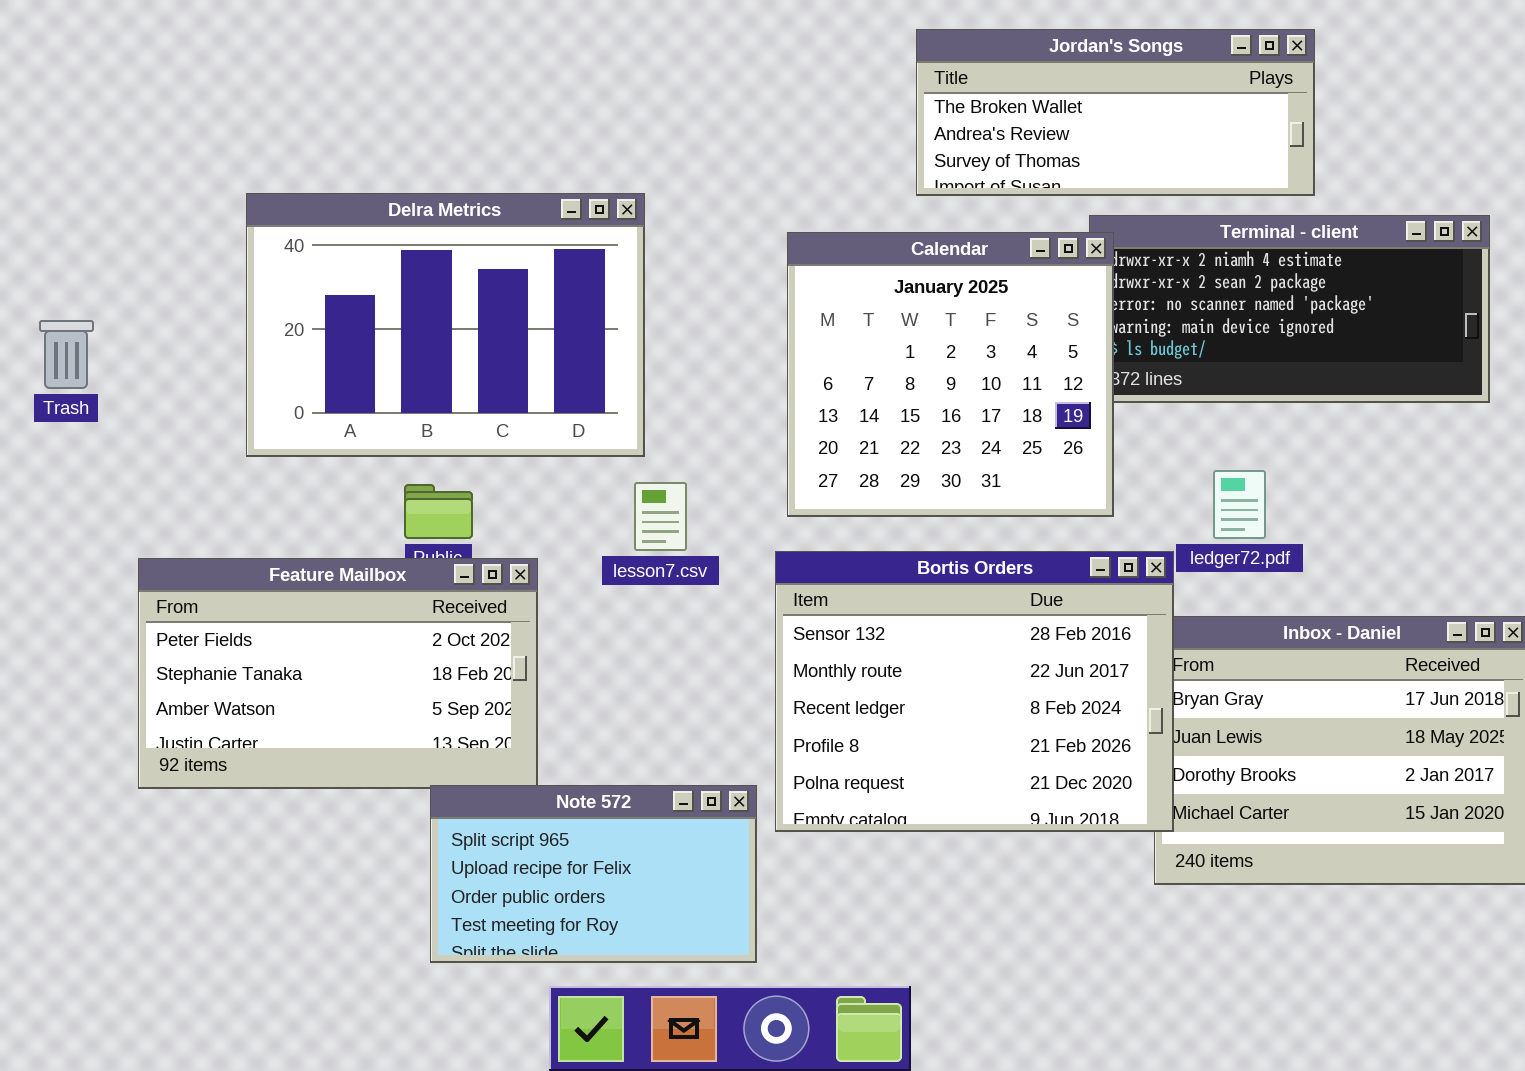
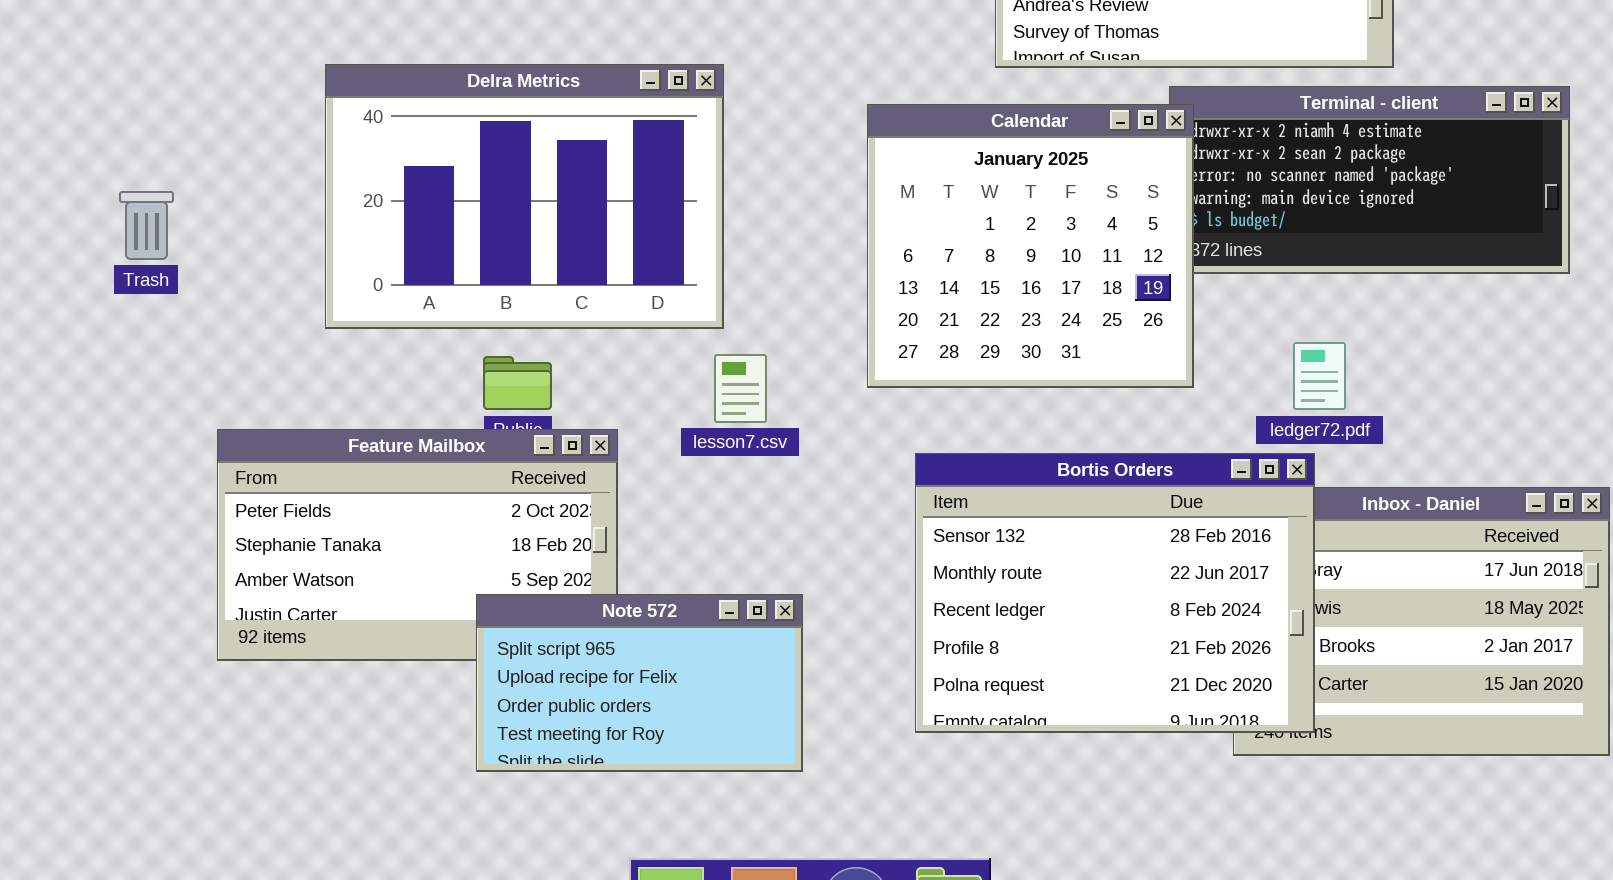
Bortis Orders: [775,551,1174,832] -> [915,453,1315,733], moved
Note 572: [430,785,757,963] -> [476,594,803,772], moved

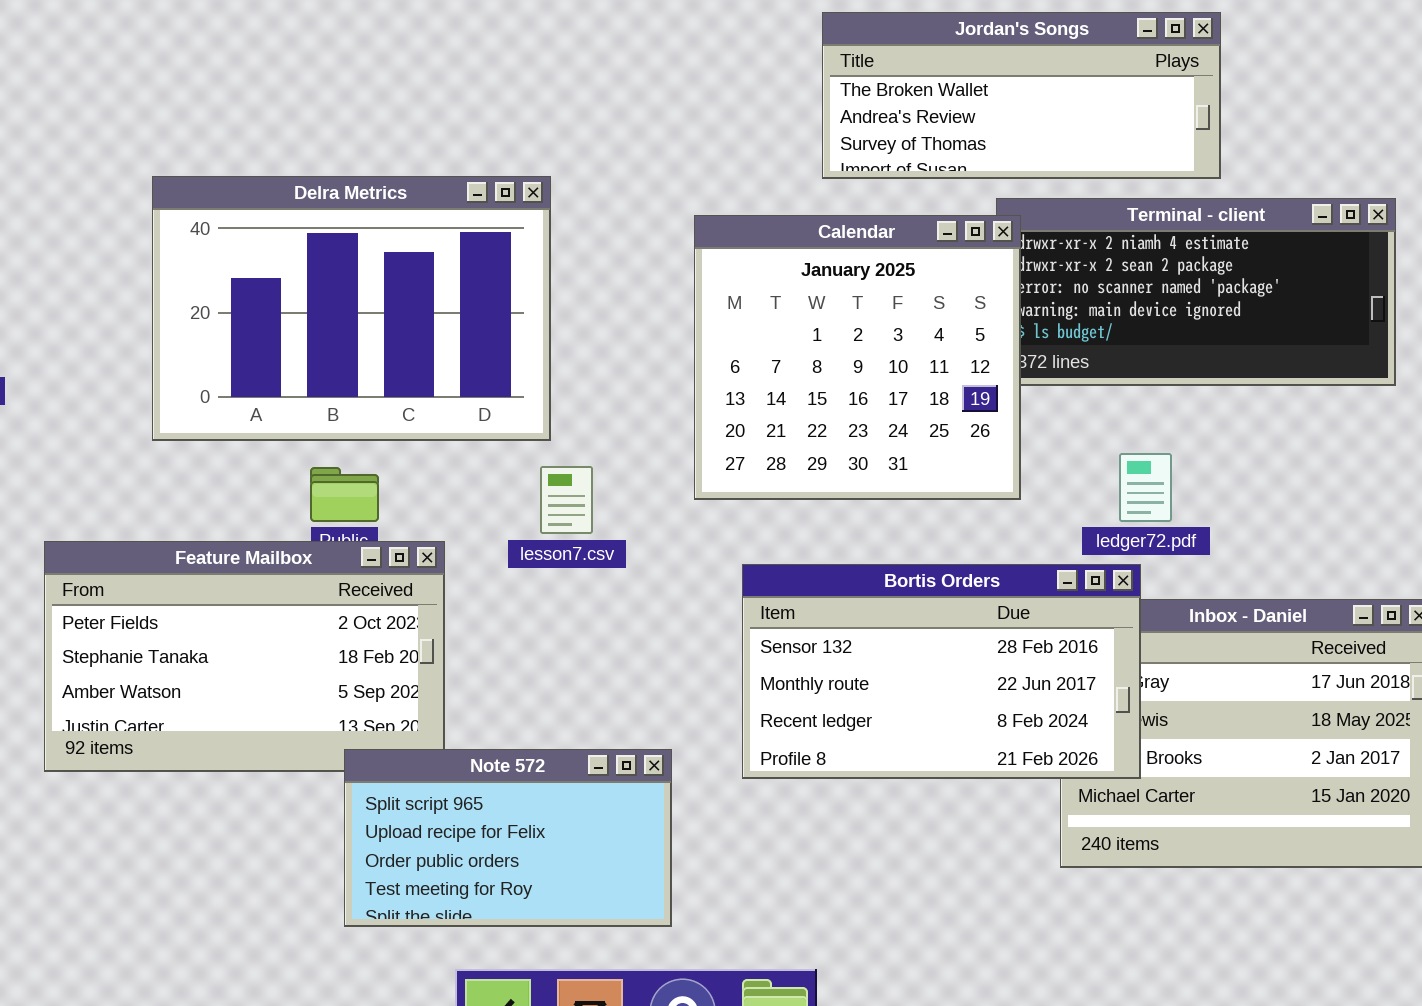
Bortis Orders: [915,453,1315,733] -> [742,564,1141,779], resized
Note 572: [476,594,803,772] -> [344,749,672,927], moved

